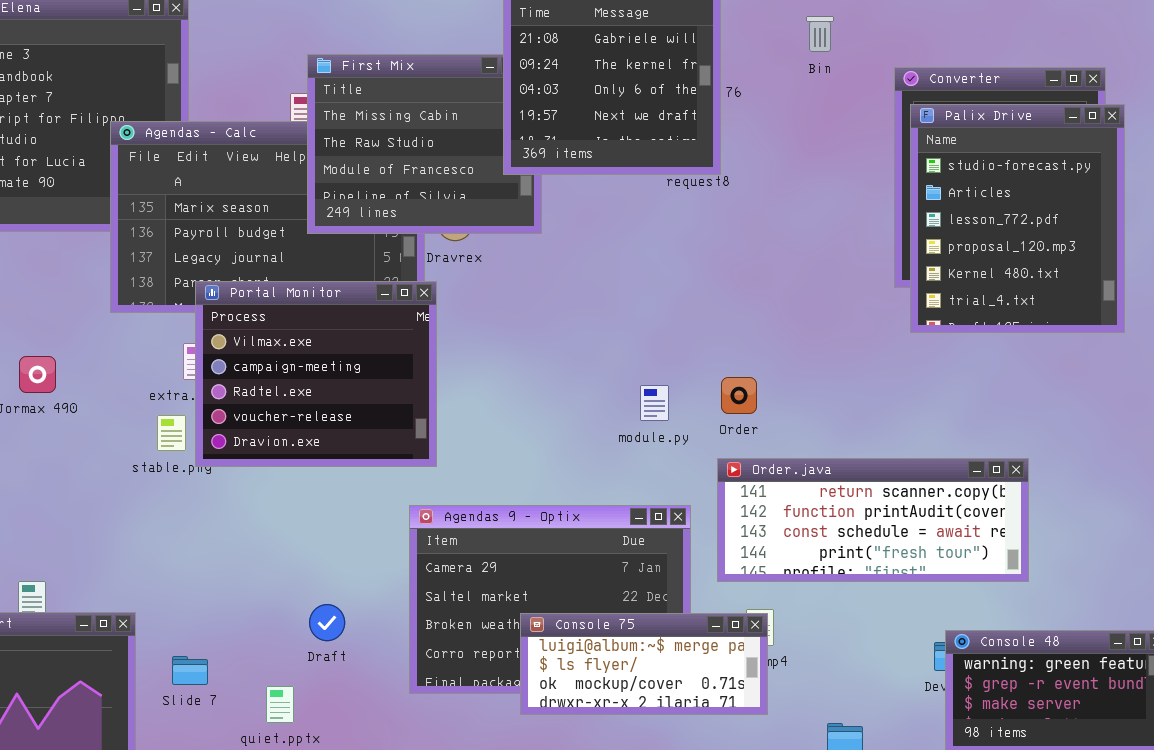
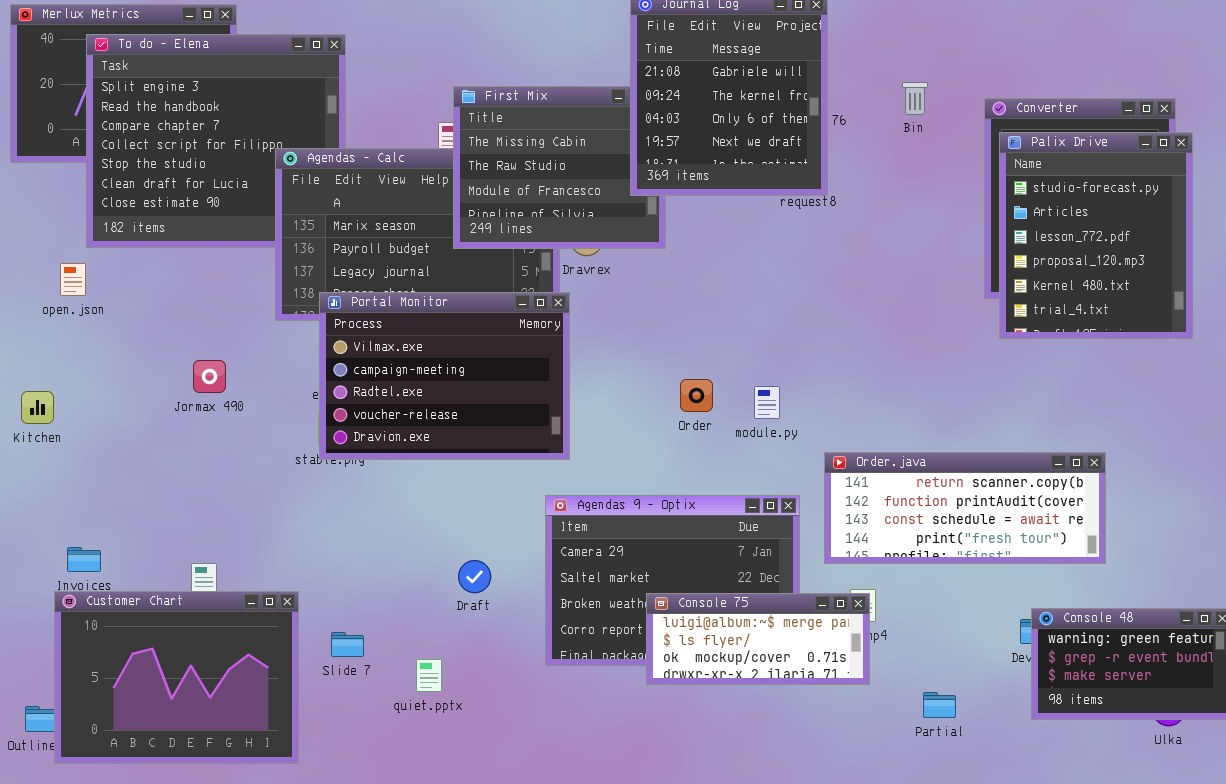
Bin: [806,16,834,52] -> [902,82,928,115], moved
Portal Monitor: [195,281,437,467] -> [319,292,570,460], resized
Order: [721,377,757,414] -> [680,379,713,412], moved
Draft: [309,604,345,641] -> [458,560,491,593], moved

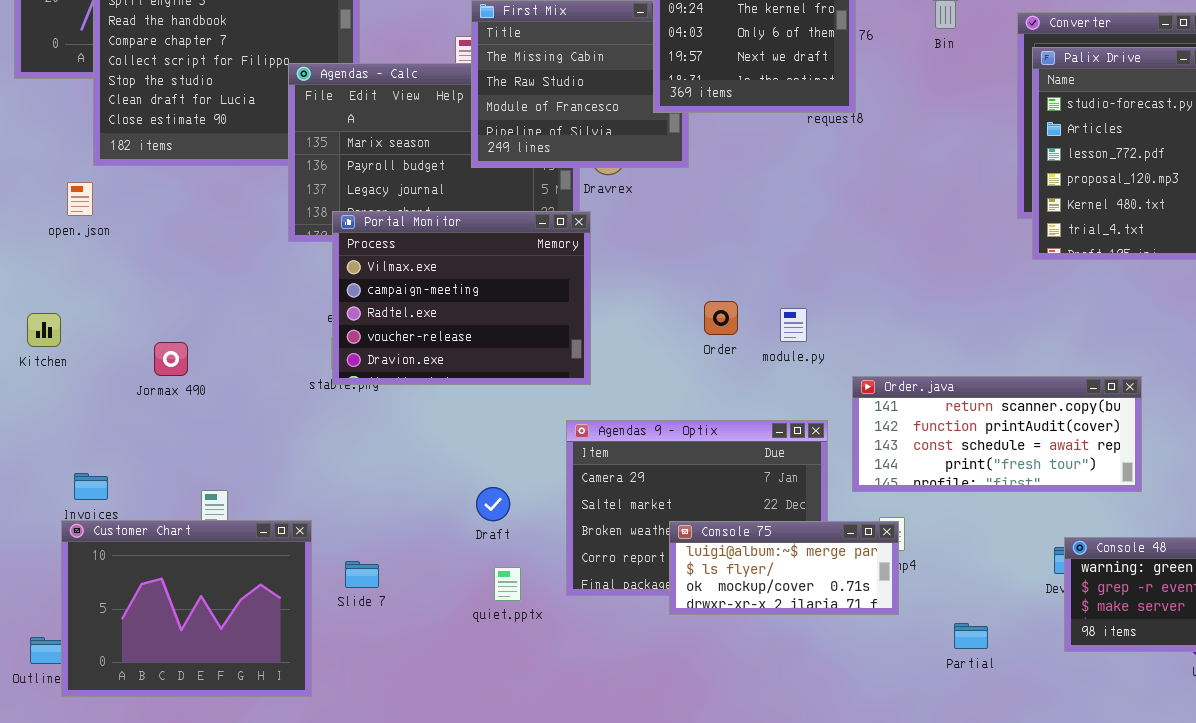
Jormax 490: [193,360,226,393] -> [154,342,188,376], moved
quiet.pptx: [416,659,442,692] -> [494,567,521,601], moved

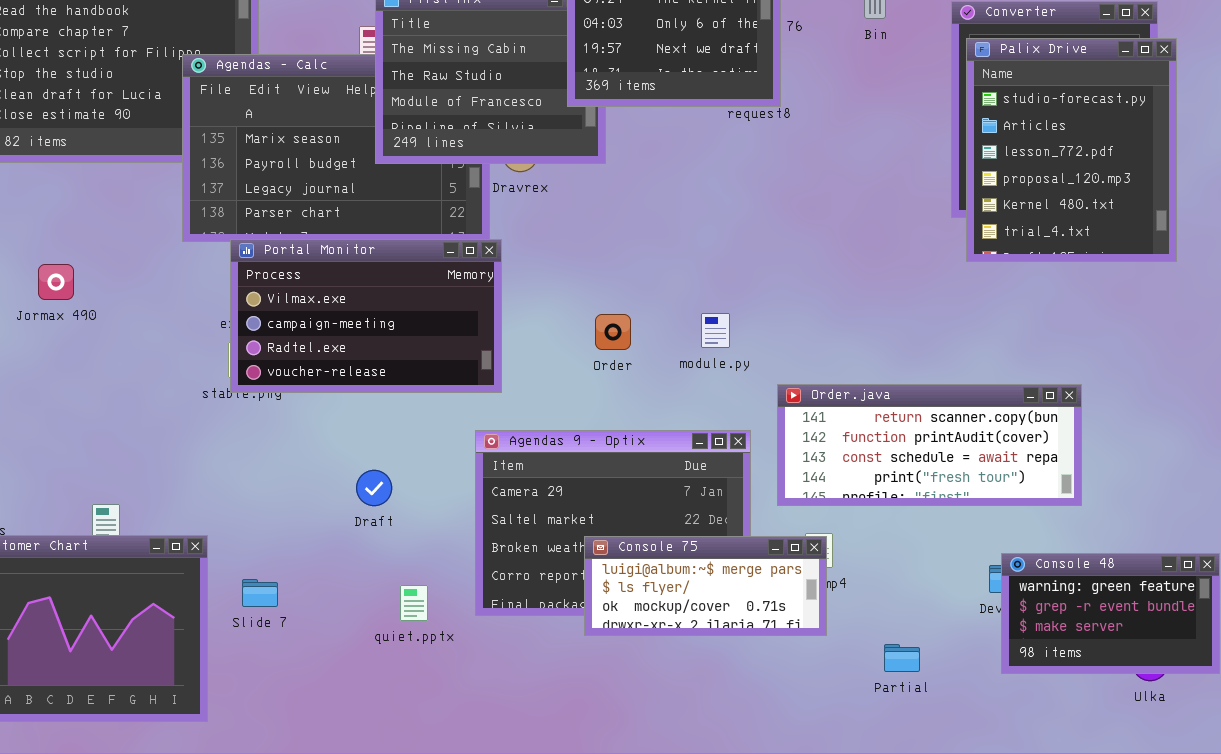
Portal Monitor: [332,211,591,385] -> [230,239,502,393], resized
Order: [704,301,738,335] -> [595,314,631,350], moved
Jormax 490: [154,342,188,376] -> [38,264,74,300], moved
Draft: [476,487,510,521] -> [356,470,392,506], moved

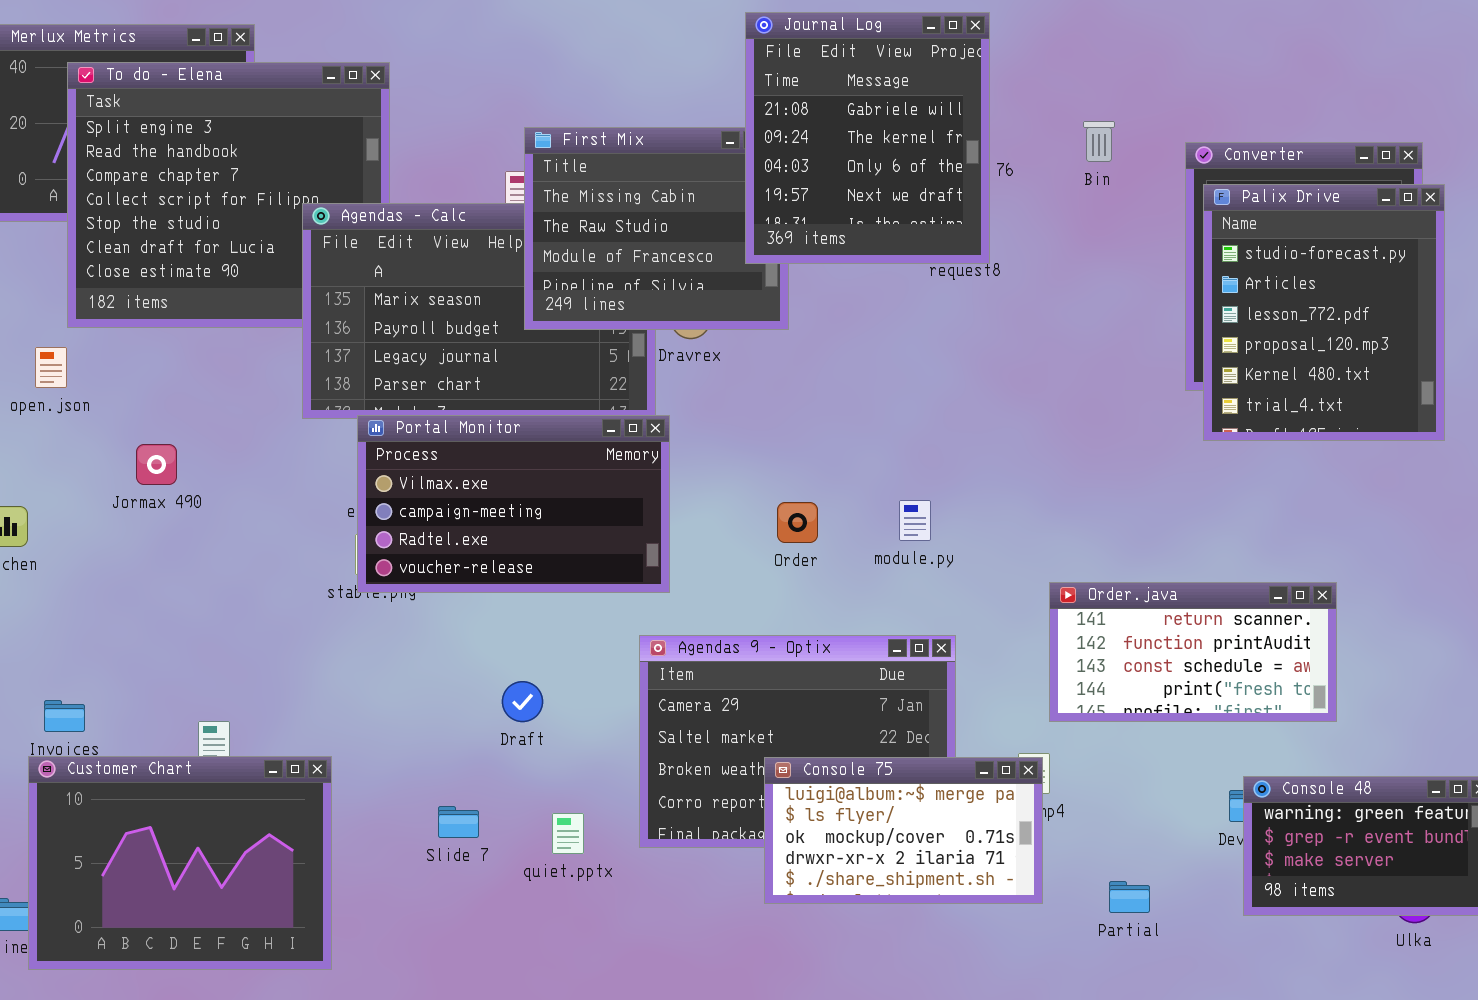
Order.java: [777,384,1082,506] -> [1049,582,1337,722], resized
Console 75: [584,536,827,636] -> [764,757,1043,904], resized
Slide 7: [242,579,278,607] -> [438,806,479,838], moved

